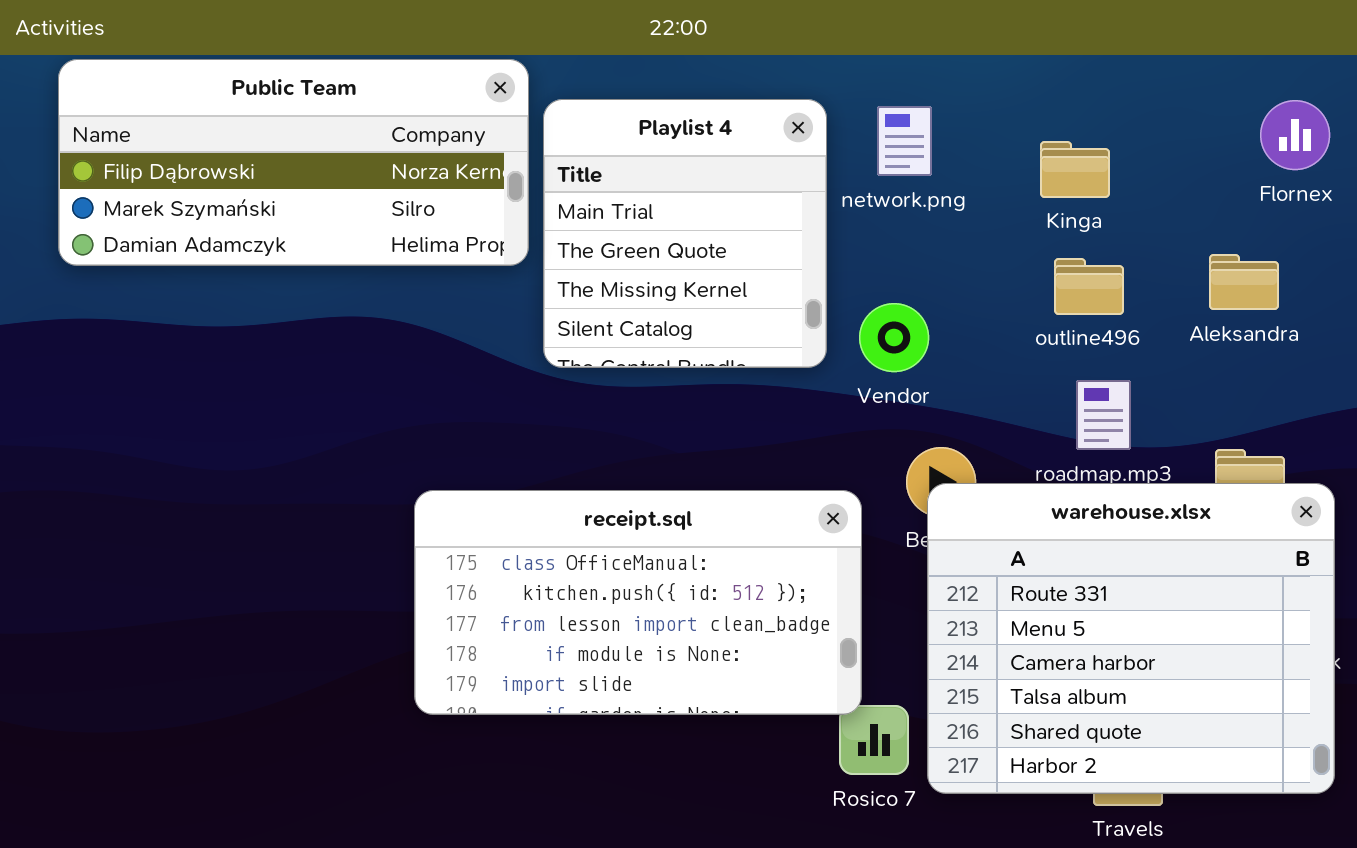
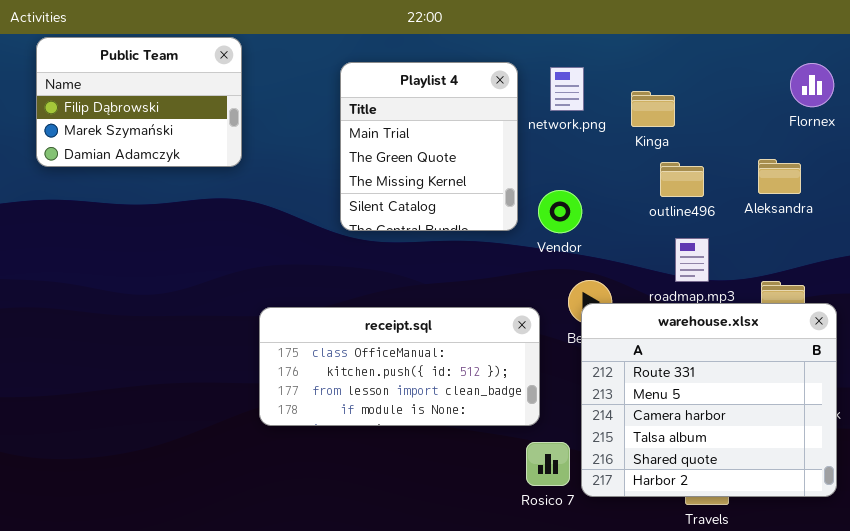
Public Team: [58,59,529,266] -> [36,37,242,167], resized
Kinga: [1040,141,1110,198] -> [631,91,675,127], moved
receipt.sql: [414,490,862,715] -> [259,307,540,426], resized

